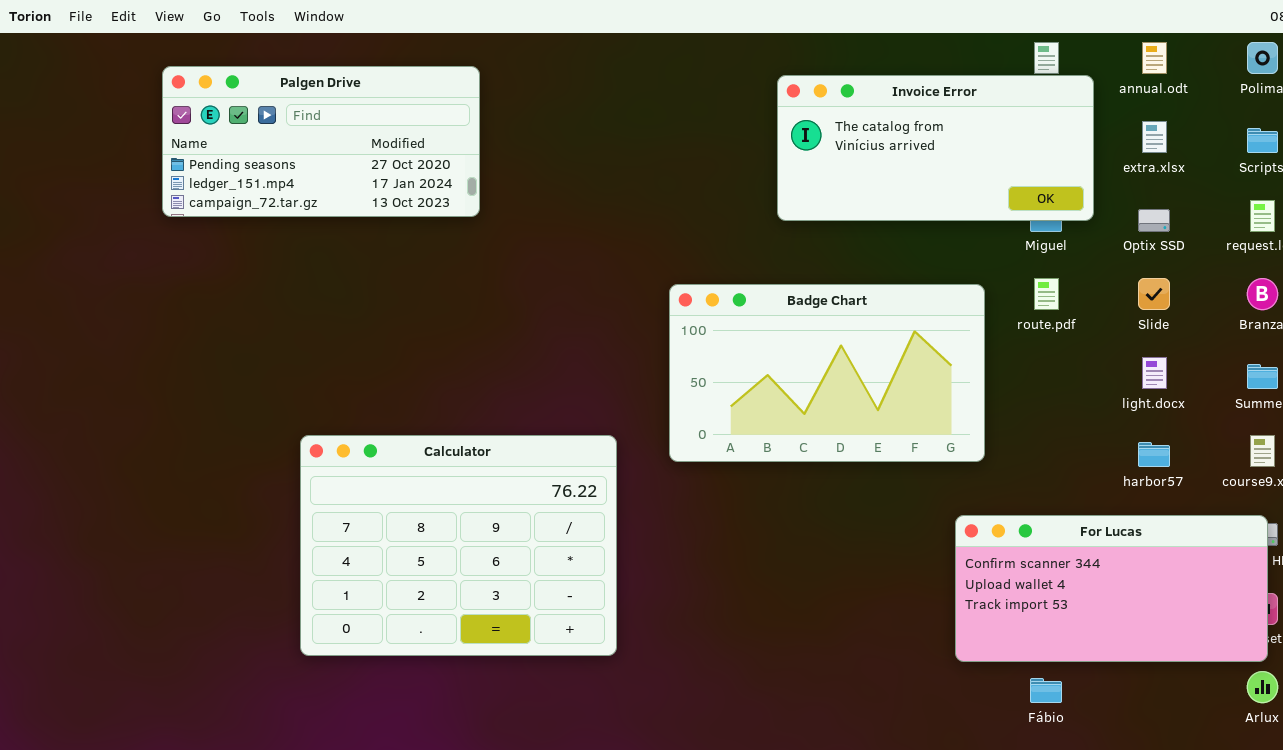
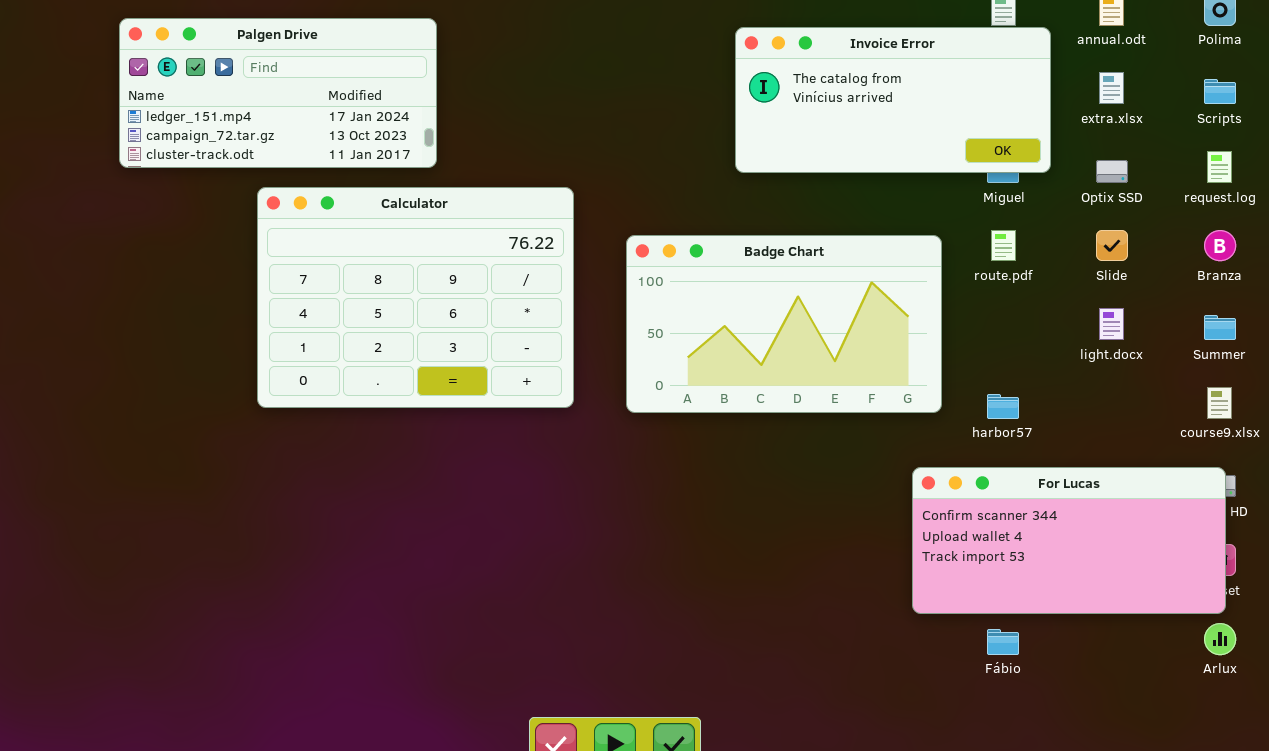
Palgen Drive: [162,66,480,217] -> [119,18,437,168], scrolled down 1 row
Calculator: [300,435,617,656] -> [257,187,574,408], moved
harbor57: [1138,442,1170,467] -> [987,394,1019,419], moved

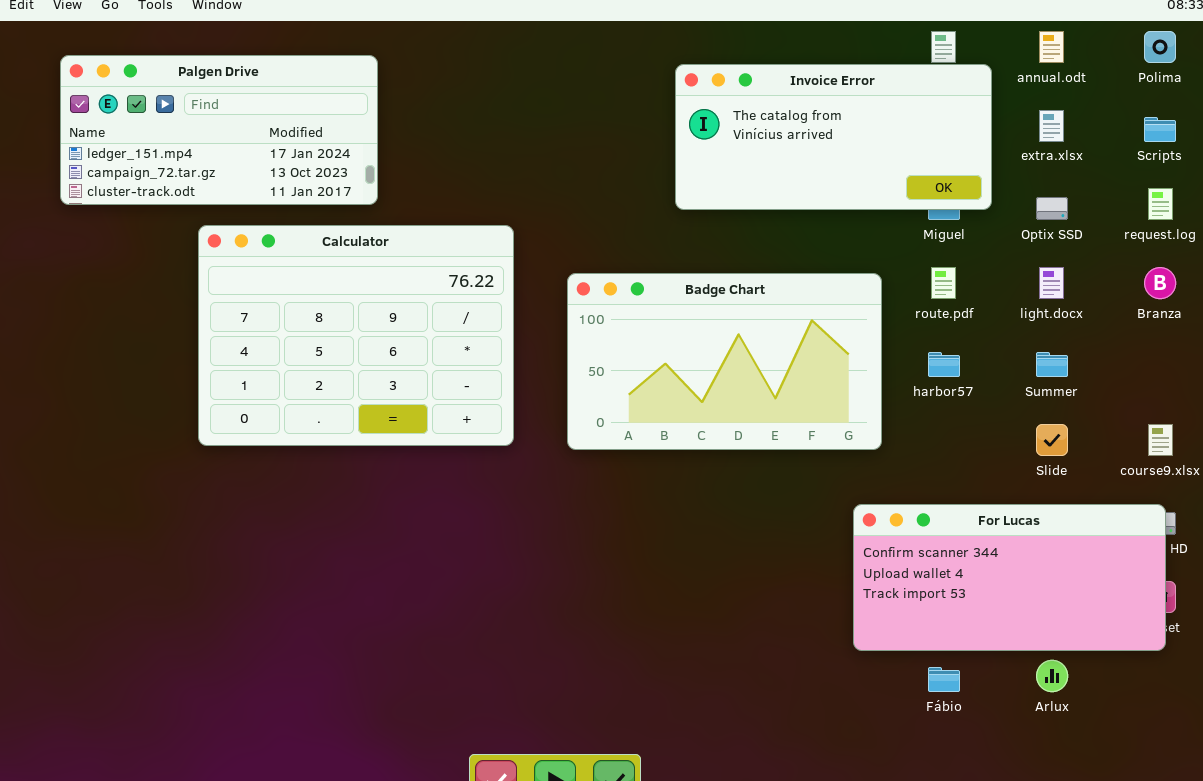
Slide: [1096,230,1128,261] -> [1036,424,1068,456], moved
light.docx: [1099,308,1124,340] -> [1039,267,1064,299], moved
Summer: [1204,315,1236,340] -> [1036,352,1068,377], moved
harbor57: [987,394,1019,419] -> [928,352,960,377], moved
Arlux: [1204,623,1236,655] -> [1036,660,1068,692], moved

